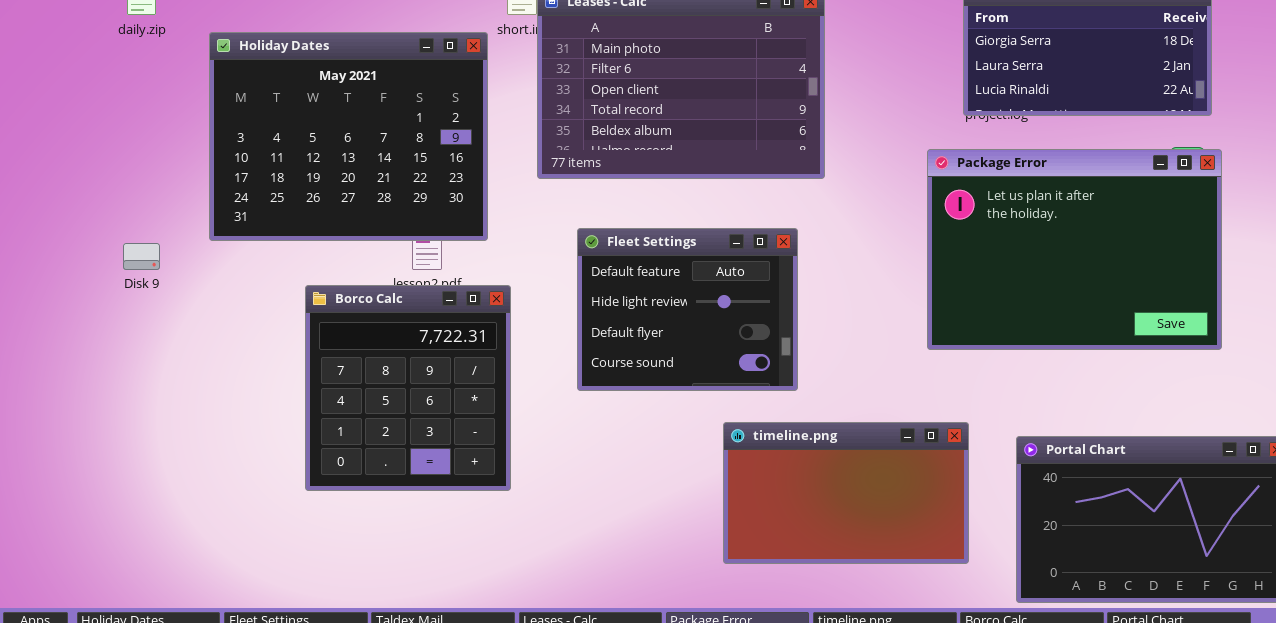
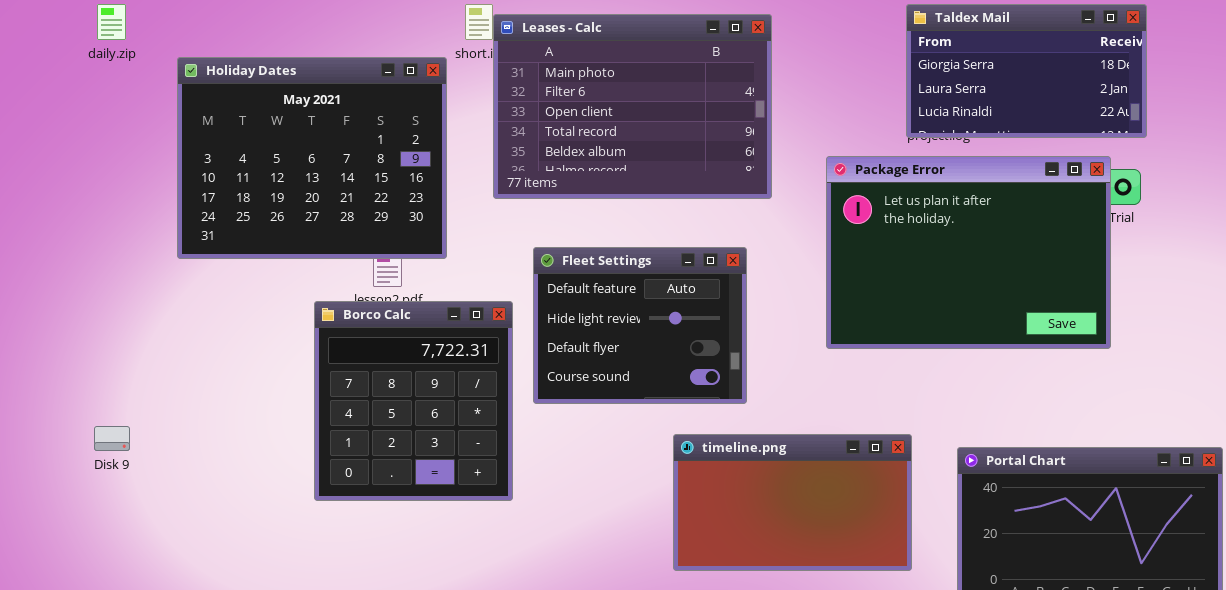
Package Error: [927,149,1222,350] -> [826,156,1111,349], moved
Disk 9: [123,243,160,270] -> [94,426,130,451], moved
Borco Calc: [305,285,511,491] -> [314,301,513,501], moved

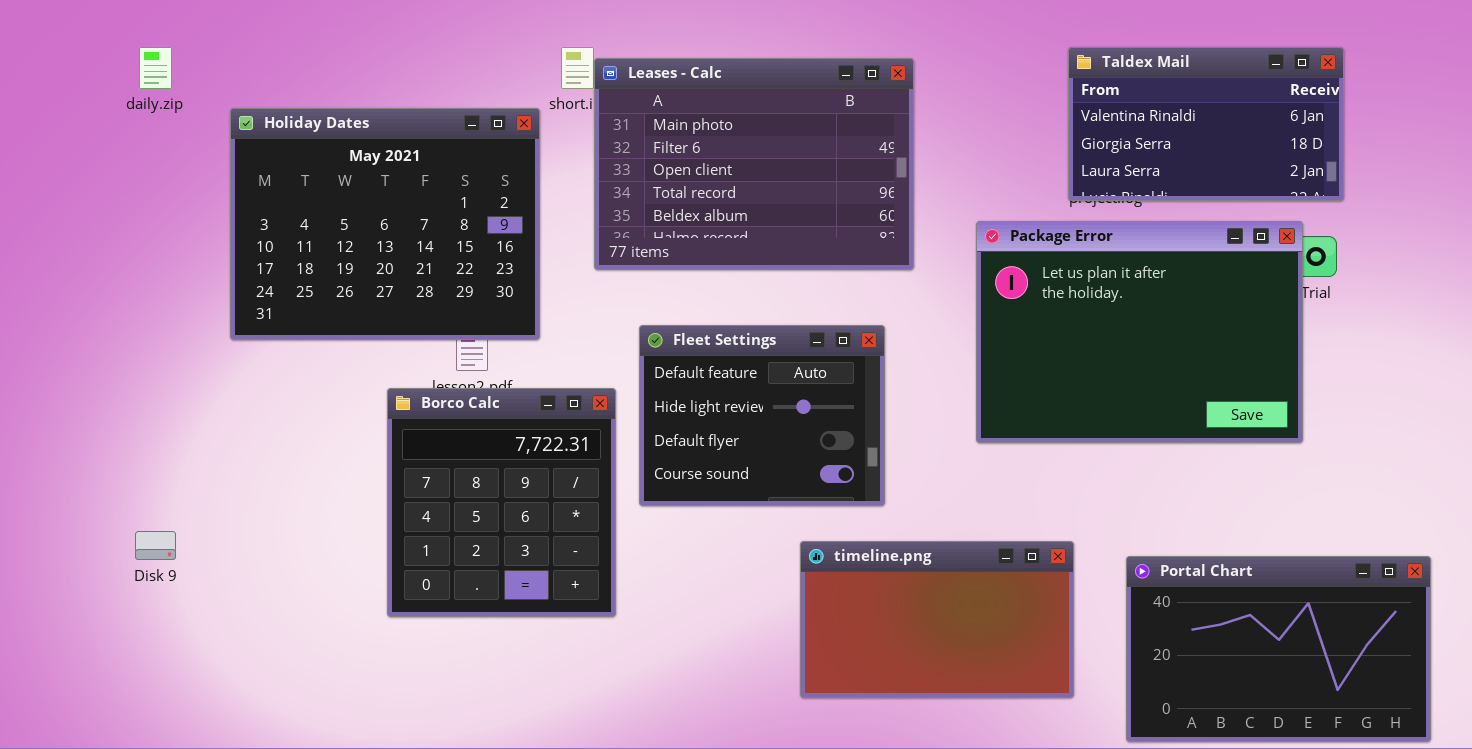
Taldex Mail: [906,4,1147,138] -> [1068,47,1344,201], scrolled up 1 row

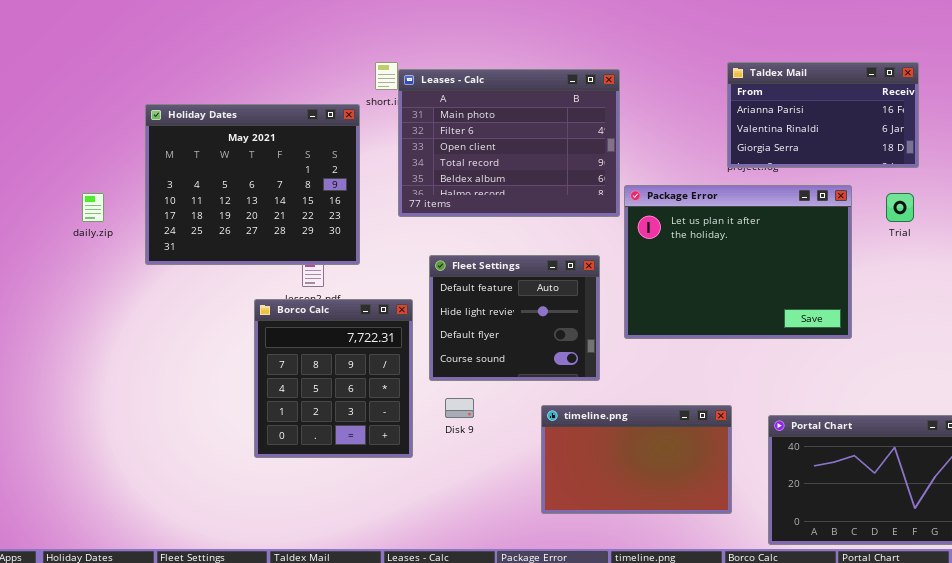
daily.zip: [139,47,172,89] -> [82,193,104,222], moved
Taldex Mail: [1068,47,1344,201] -> [727,62,919,168], scrolled up 1 row
Package Error: [976,221,1303,443] -> [624,185,852,339], moved
Disk 9: [135,531,176,560] -> [445,398,474,418], moved

